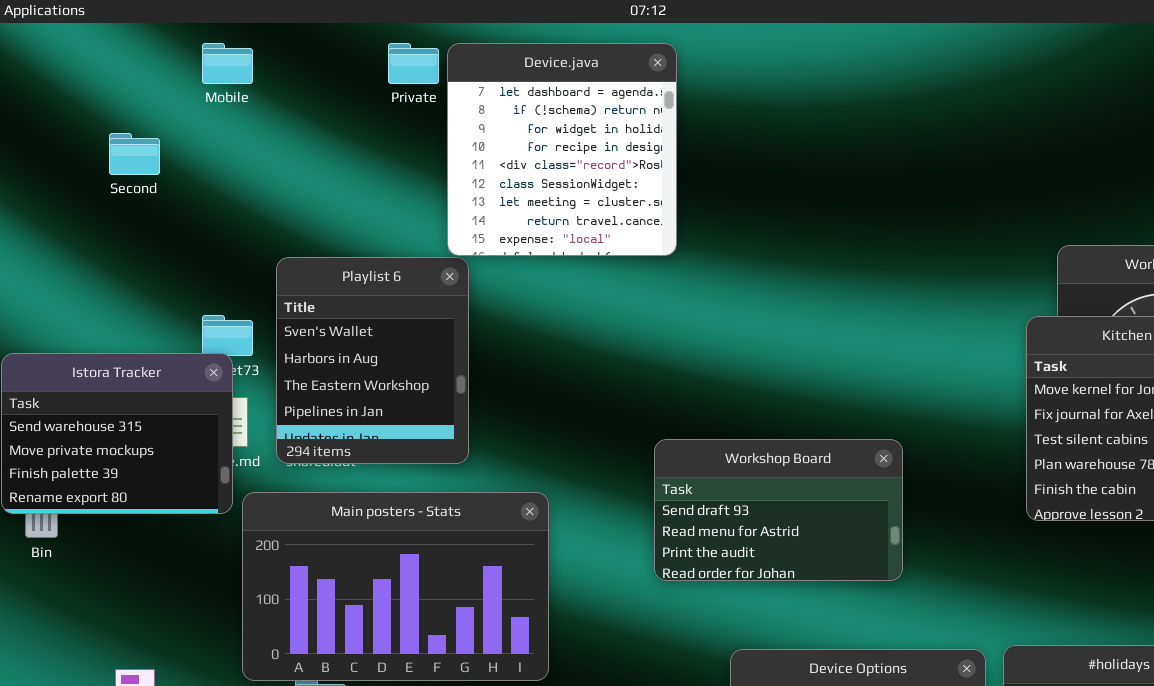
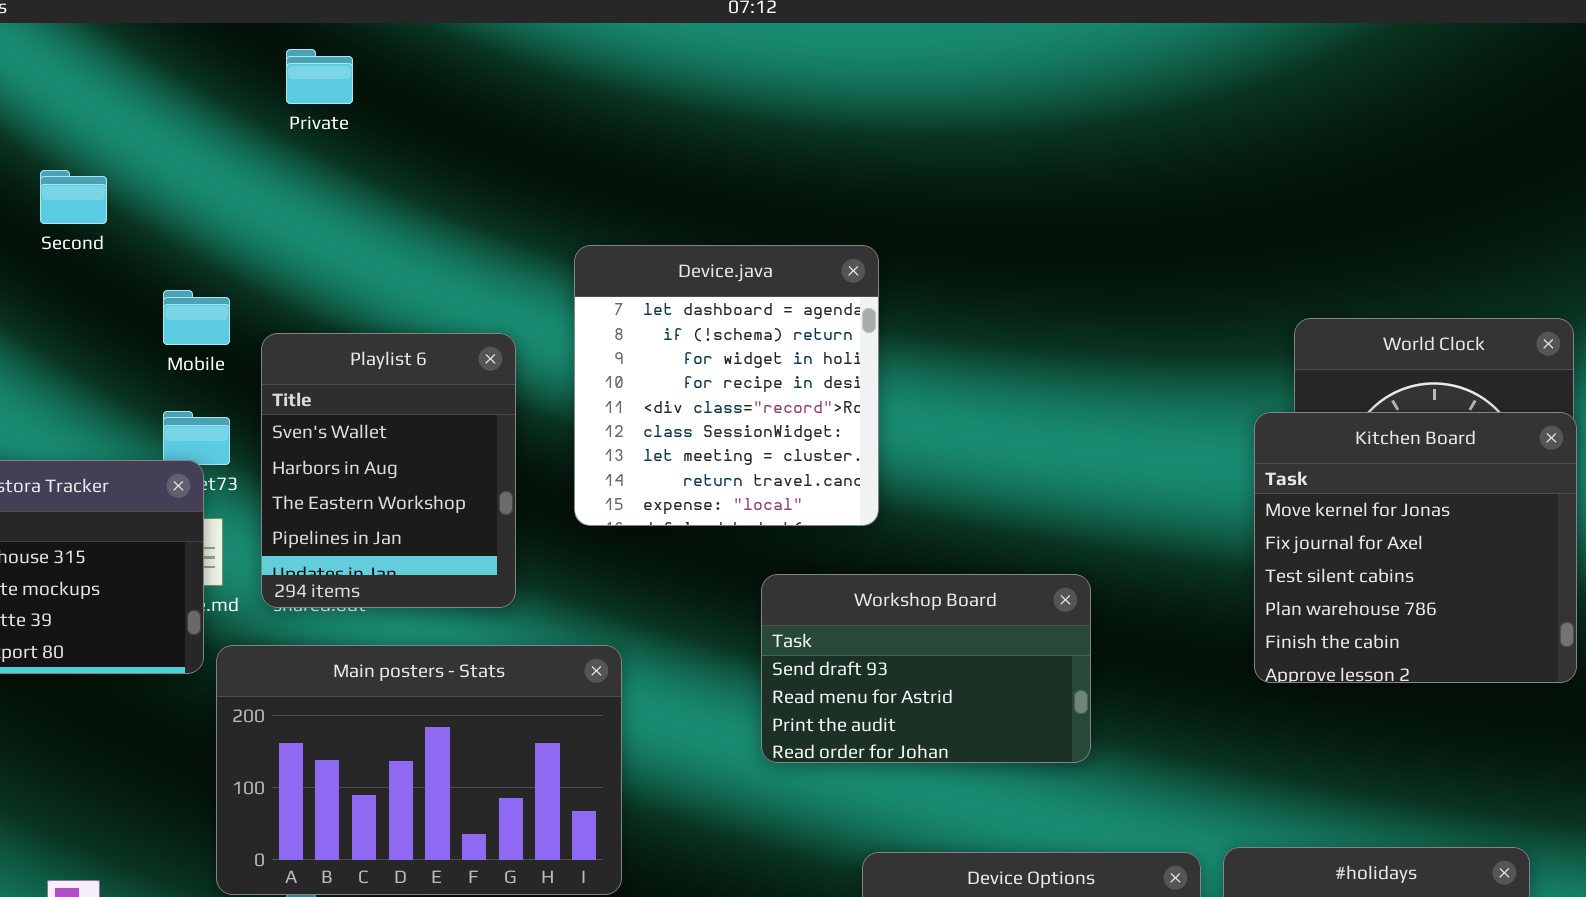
Mobile: [202,43,253,84] -> [163,290,230,345], moved
Private: [388,43,439,84] -> [286,49,353,104], moved
Device.java: [447,43,677,256] -> [574,245,879,526], moved

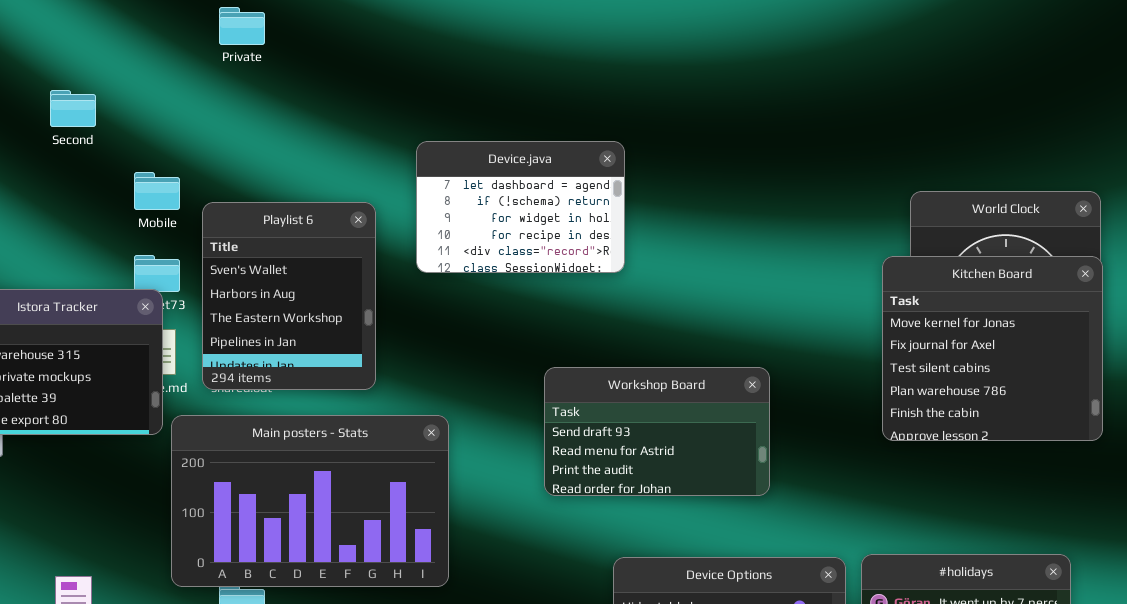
Device.java: [574,245,879,526] -> [416,141,625,273], resized

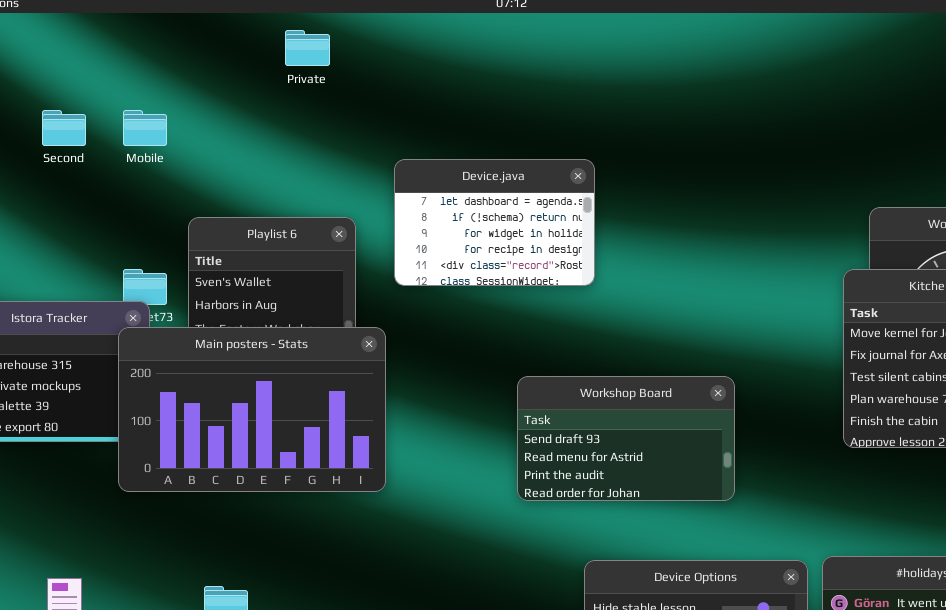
Private: [219,7,265,45] -> [285,30,330,66], moved
Mobile: [134,172,180,210] -> [123,110,167,146], moved
Main posters - Stats: [171,415,449,587] -> [118,327,386,492], moved

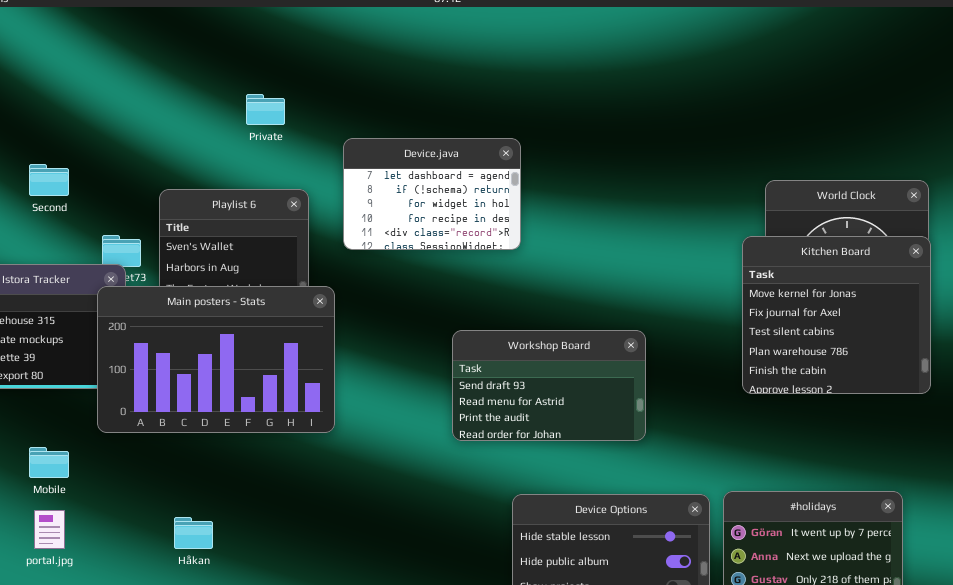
Private: [285,30,330,66] -> [246,94,285,125], moved
Second: [42,110,86,146] -> [29,164,69,196], moved
Mobile: [123,110,167,146] -> [29,447,69,478], moved

